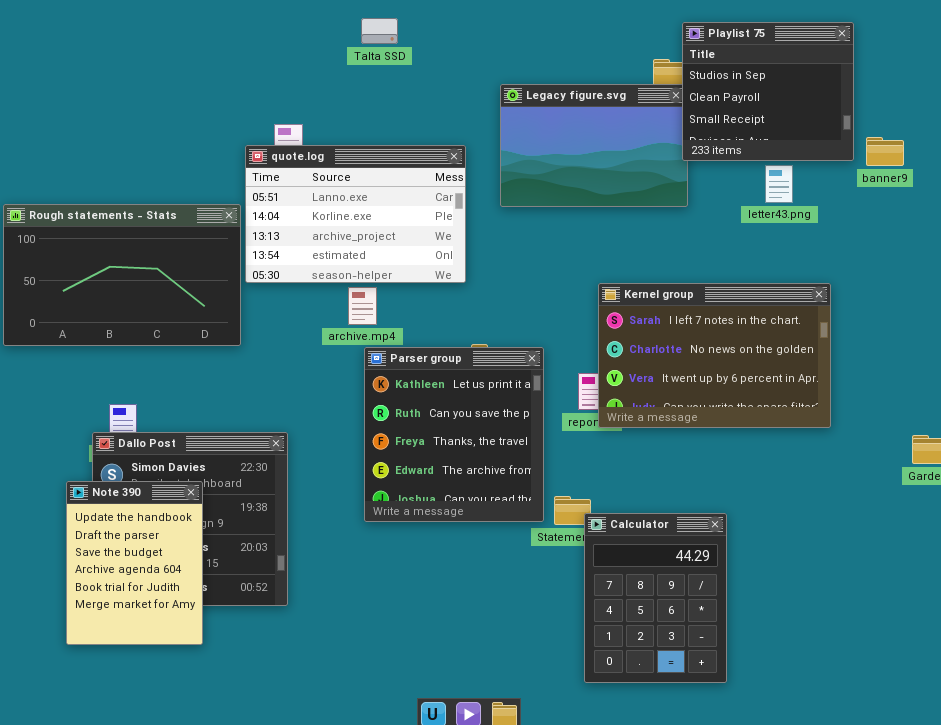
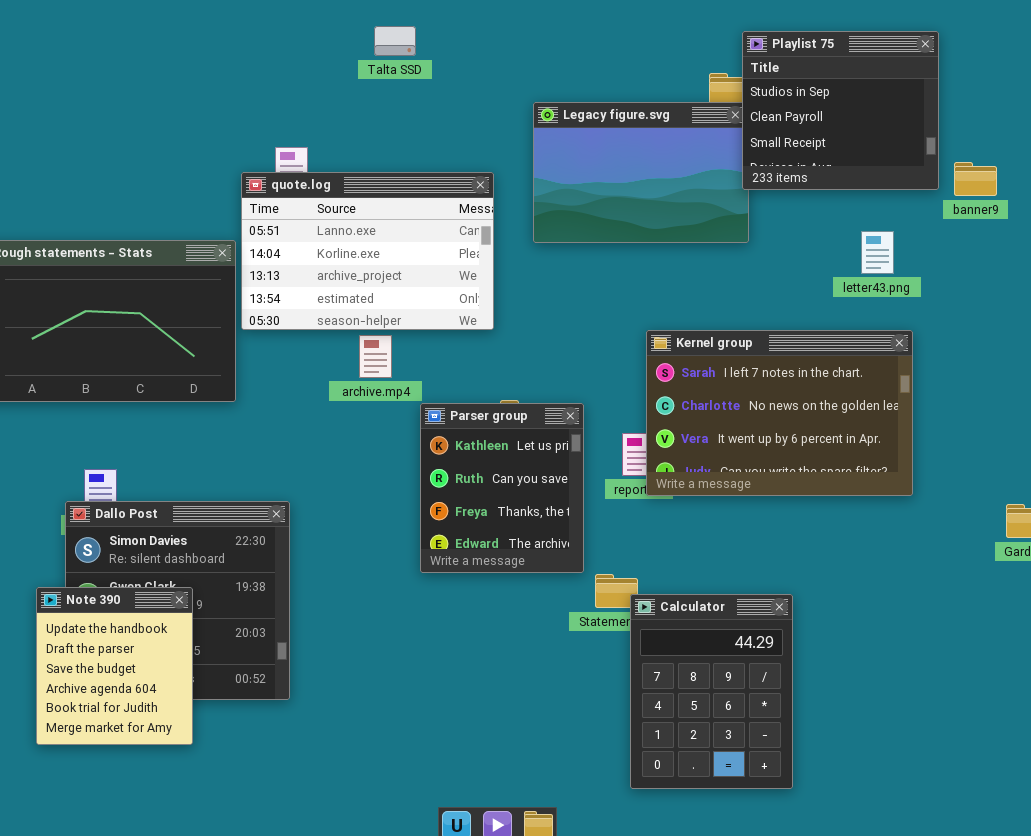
letter43.png: [765,165,793,203] -> [861,231,894,274], moved
Parser group: [364,347,544,522] -> [420,403,584,573], resized
Note 390: [66,481,203,645] -> [36,587,193,745], resized

